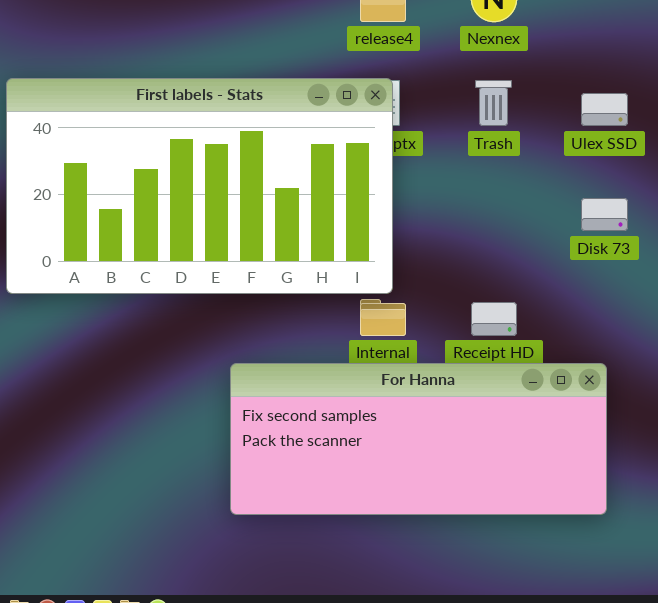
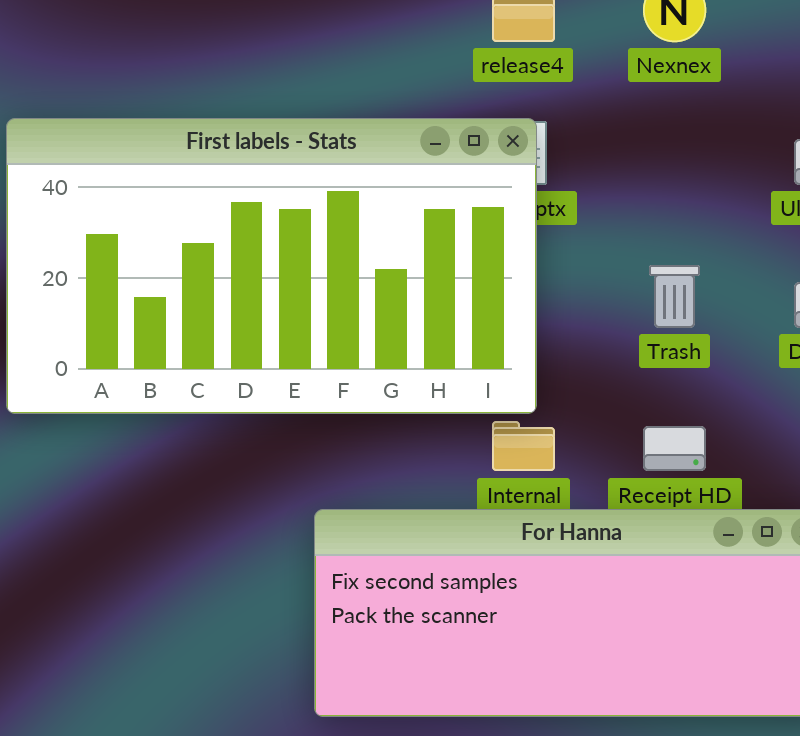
Trash: [475,80,512,126] -> [649,265,700,328], moved

